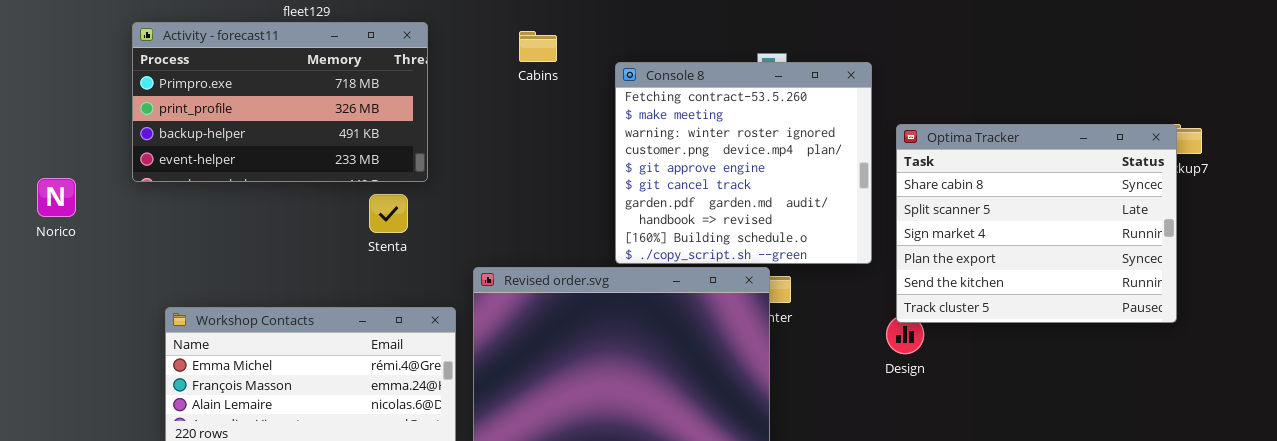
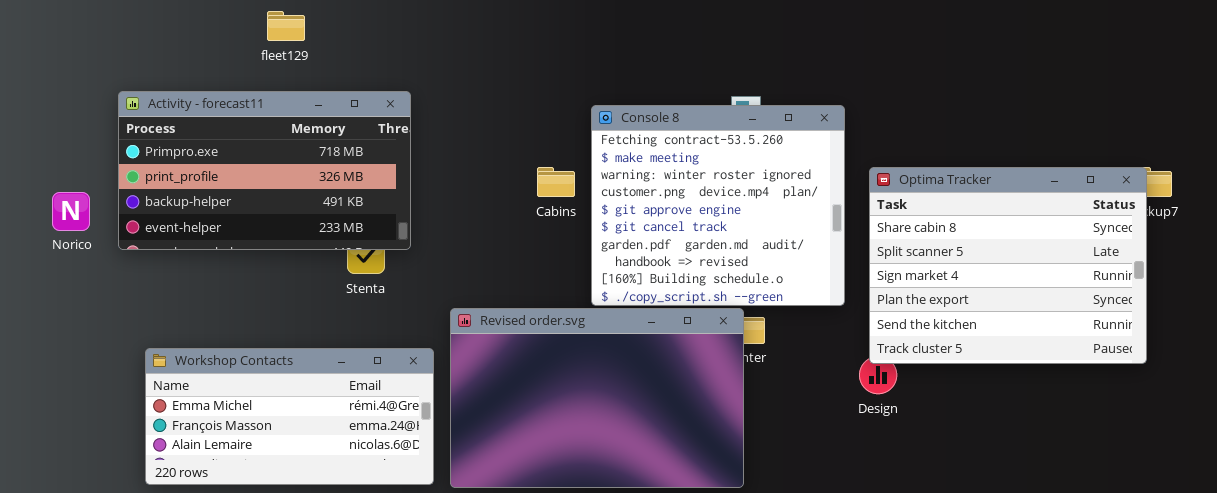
Activity - forecast11: [132,22,428,182] -> [118,91,411,250], moved
Cabins: [519,31,557,62] -> [537,167,575,197], moved
Norico: [37,178,76,217] -> [52,192,90,231], moved

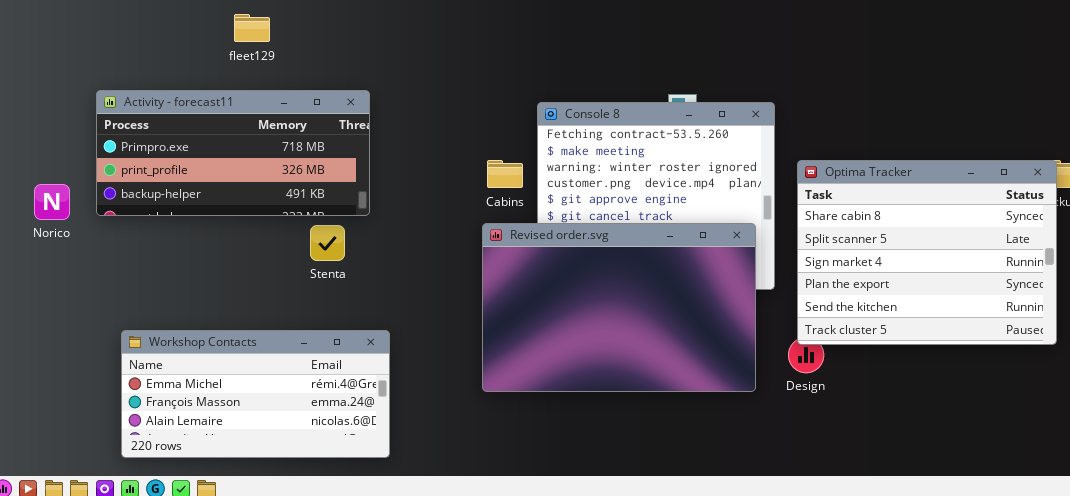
Activity - forecast11: [118,91,411,250] -> [96,90,370,216], resized
Revised order.svg: [450,308,744,488] -> [482,223,756,392], moved

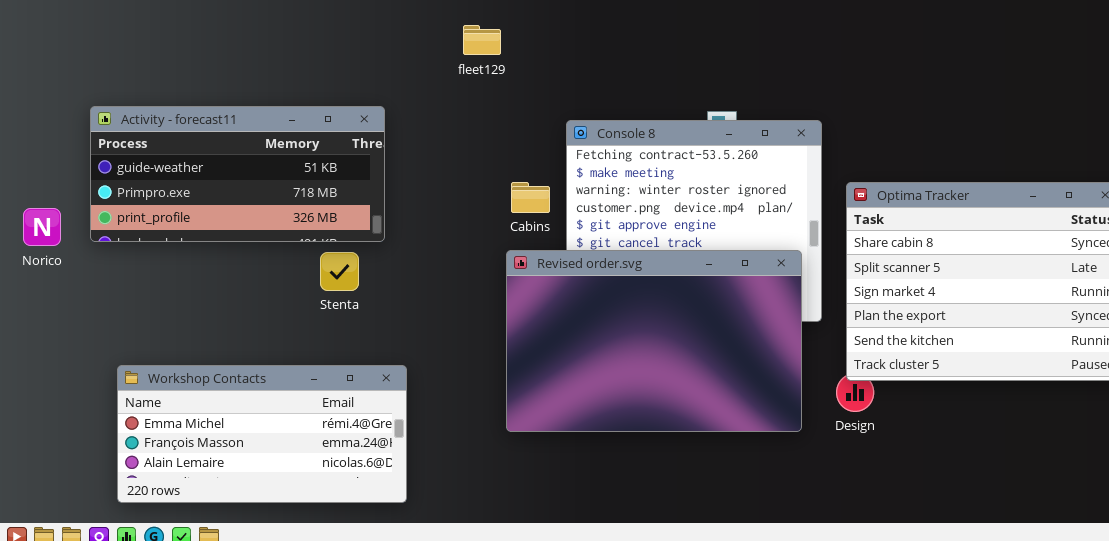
fleet129: [234,14,270,42] -> [463,25,501,55], moved
Activity - forecast11: [96,90,370,216] -> [90,106,385,242], scrolled up 1 row

